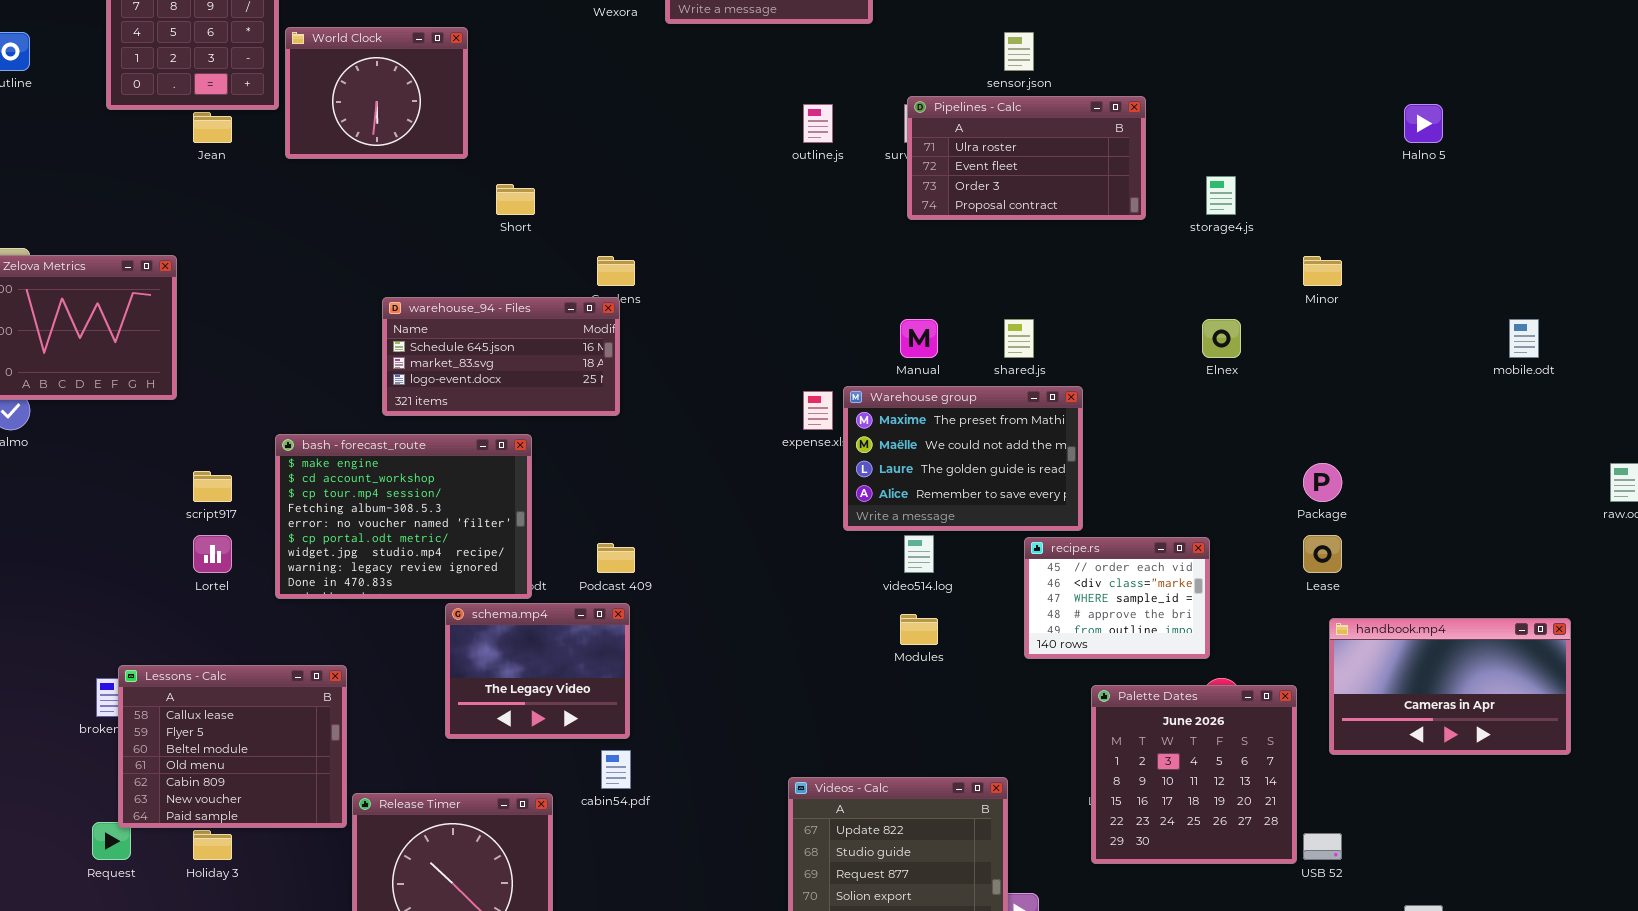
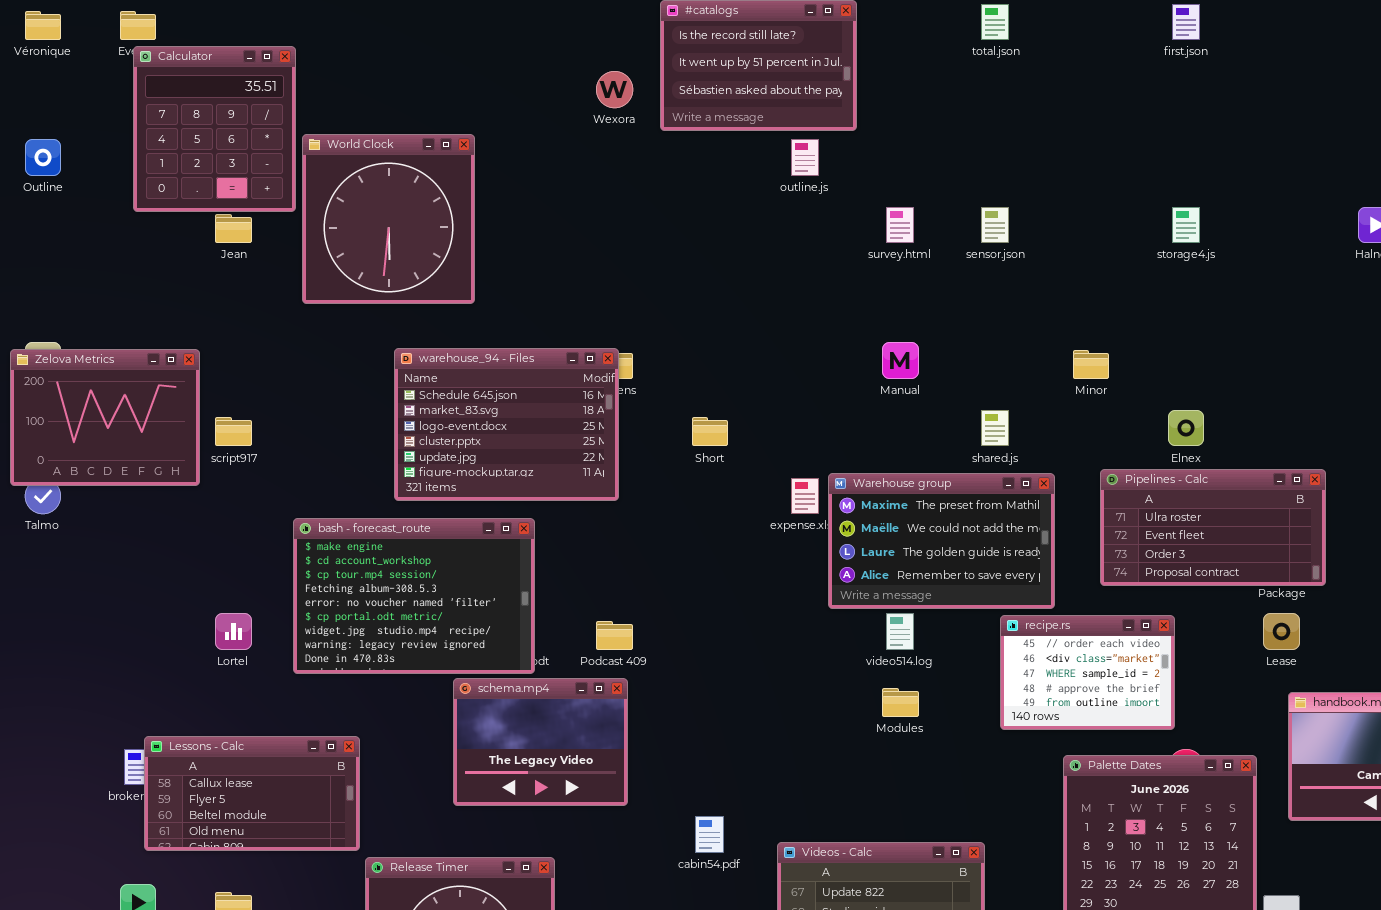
World Clock: [285,27,468,159] -> [302,134,475,304], resized
sensor.json: [1004,32,1034,71] -> [981,207,1009,243], moved
Pipelines - Calc: [907,96,1146,220] -> [1100,469,1326,586], moved
outline.js: [803,104,833,143] -> [791,139,819,176], moved
storage4.js: [1206,176,1236,215] -> [1172,207,1200,243], moved
Short: [496,184,535,215] -> [692,417,728,446], moved
Minor: [1303,256,1342,286] -> [1073,350,1109,379], moved
warehouse_94 - Files: [382,297,620,416] -> [394,348,619,501], resized
Manual: [900,319,938,358] -> [882,342,919,379], moved
script917: [193,471,232,502] -> [215,417,252,446], moved
Lessons - Calc: [118,665,347,828] -> [144,736,360,851], resized
cabin54.pdf: [601,750,631,789] -> [695,816,724,853], moved

